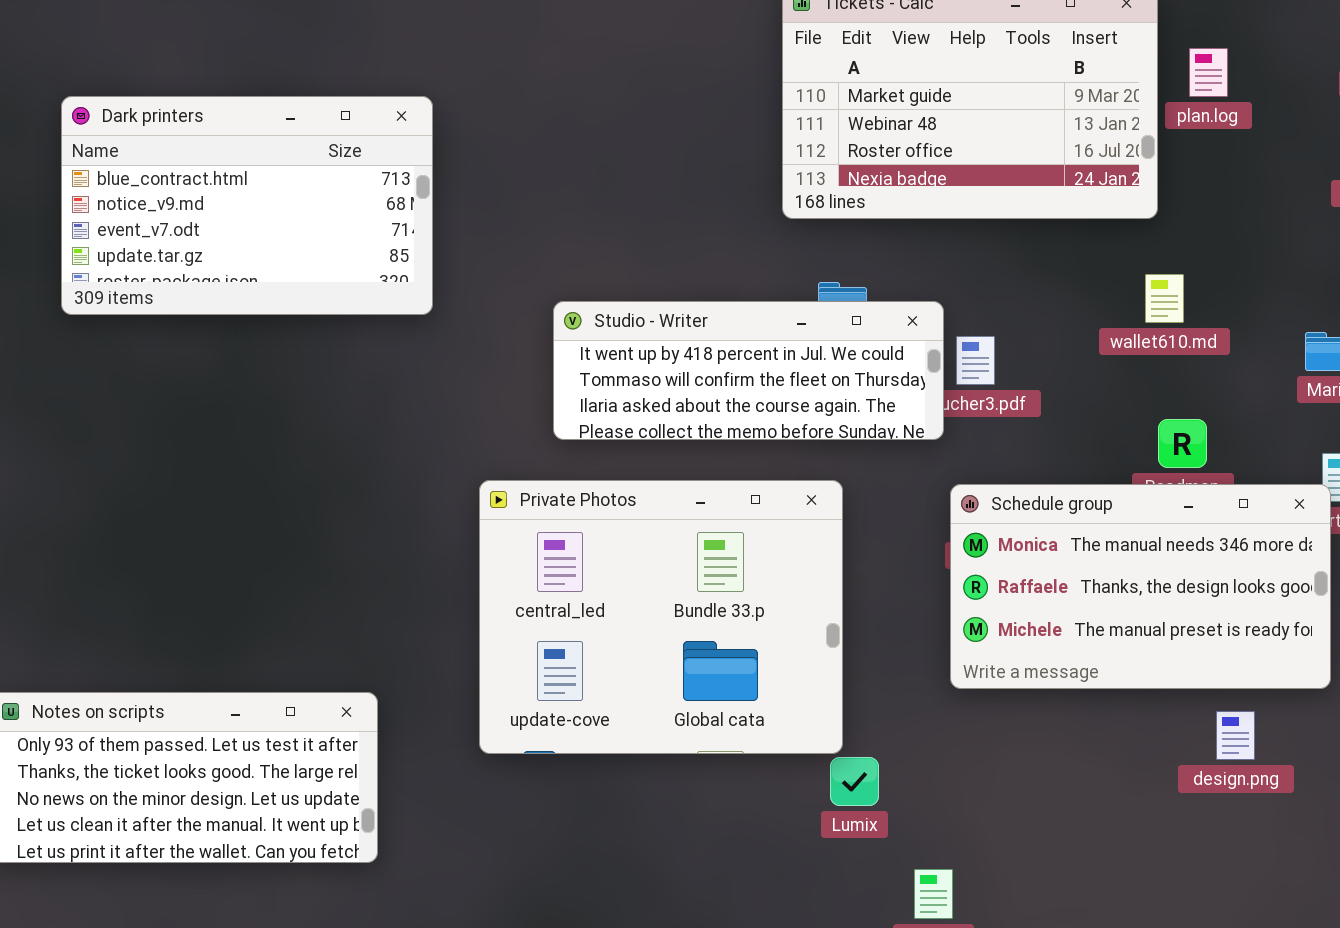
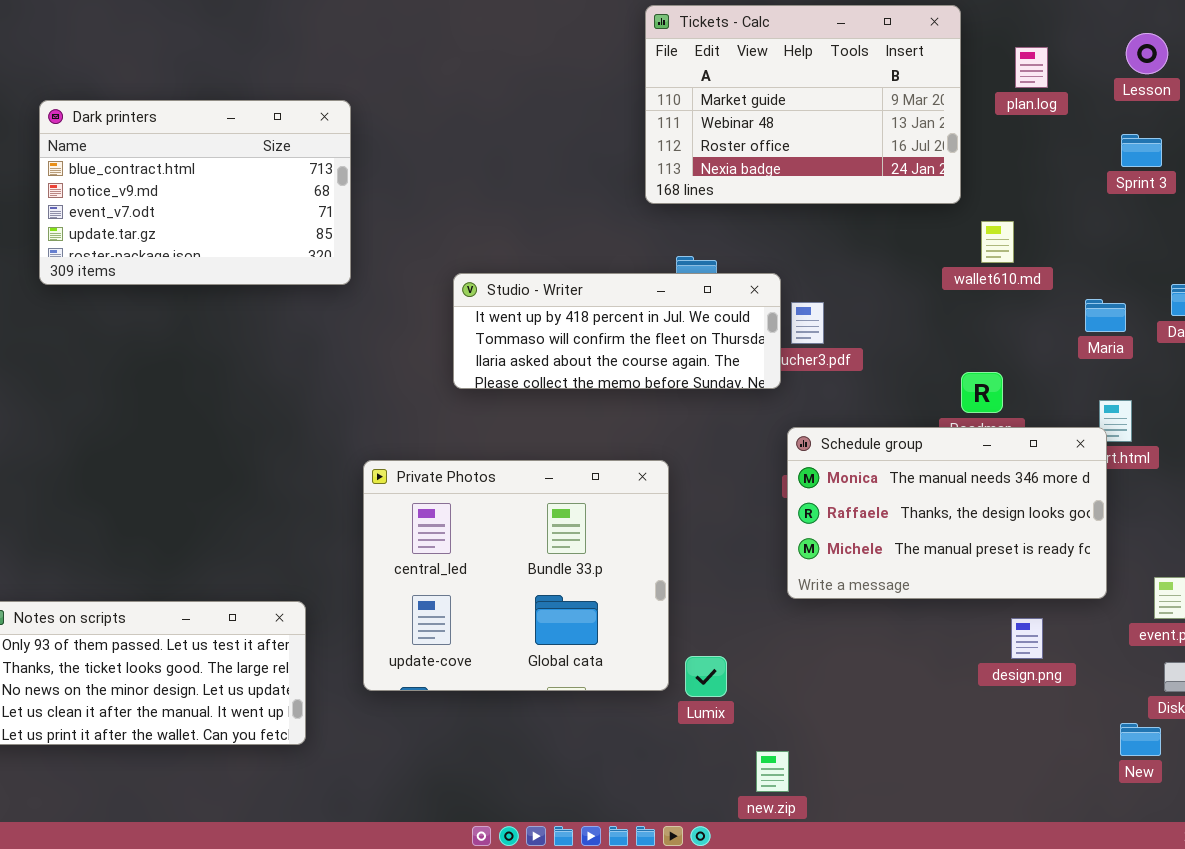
plan.log: [1189,48,1228,97] -> [1015,47,1048,88], moved
wallet610.md: [1145,274,1184,323] -> [981,221,1014,263], moved
Private Photos: [479,480,843,754] -> [363,460,669,691], moved

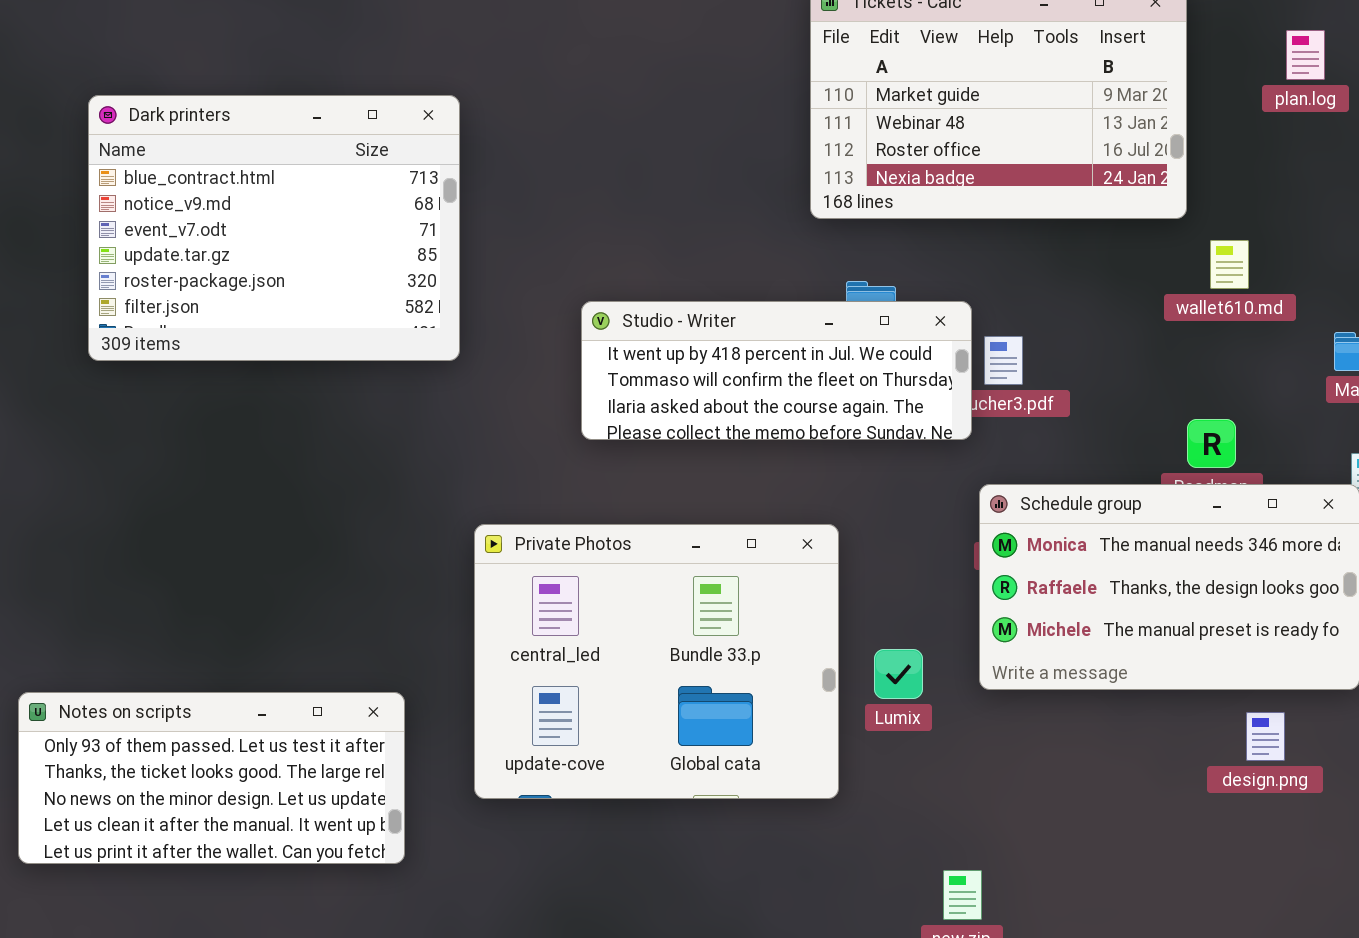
plan.log: [1015,47,1048,88] -> [1286,30,1325,80], moved
Dark printers: [39,100,351,285] -> [88,95,460,361], resized
Lumix: [685,656,727,697] -> [874,649,923,699], moved

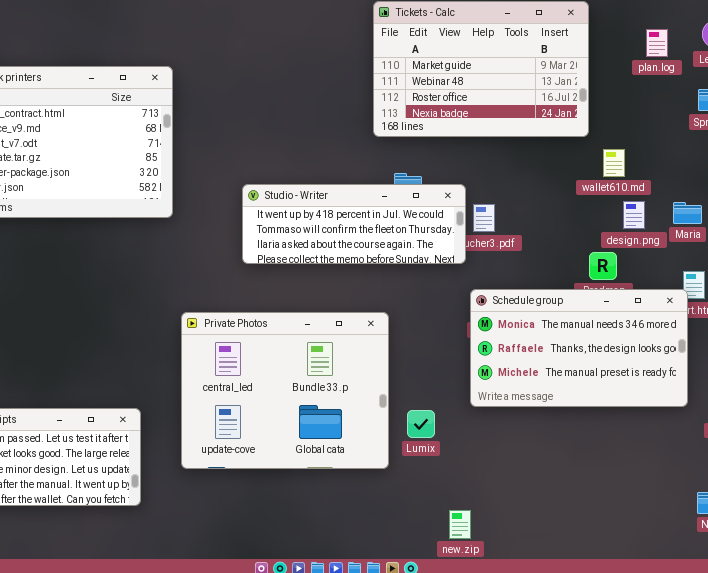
Lumix: [874,649,923,699] -> [407,410,435,438], moved
design.png: [1246,712,1285,761] -> [623,201,645,229], moved

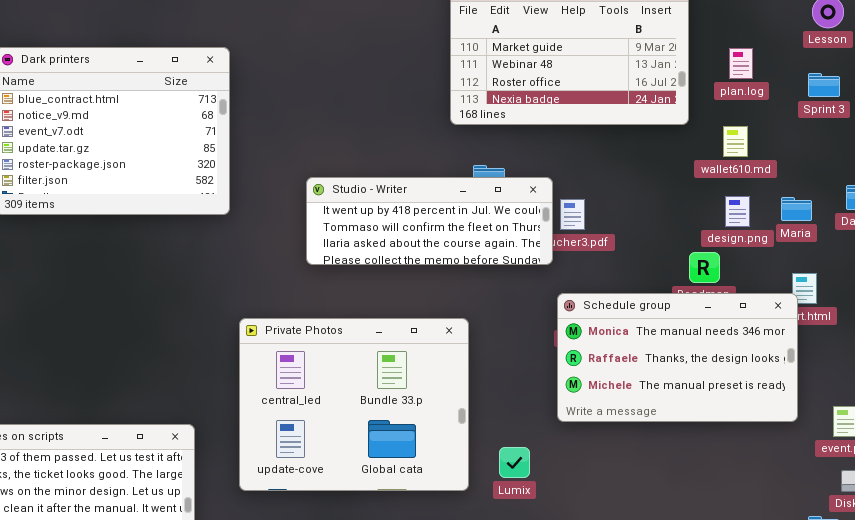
plan.log: [646,29,668,57] -> [729,48,753,79], moved
wallet610.md: [603,149,625,177] -> [723,126,748,157], moved
Lumix: [407,410,435,438] -> [499,447,530,478], moved

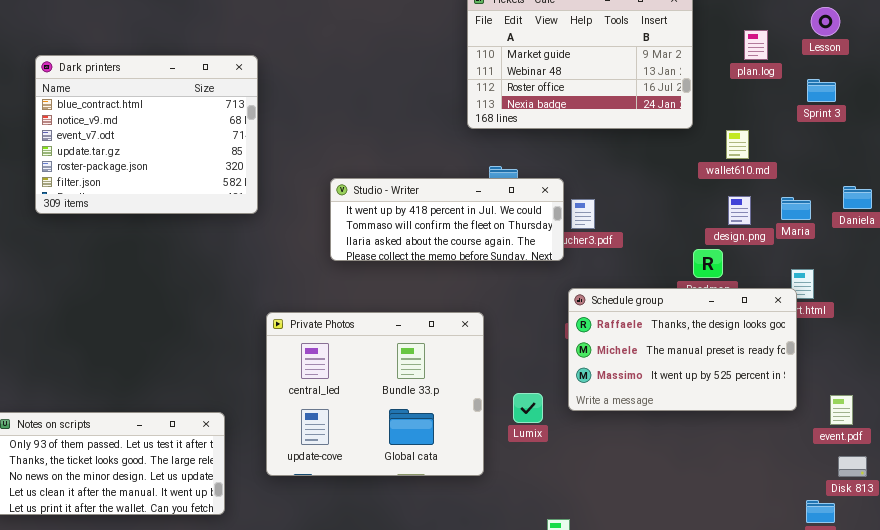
plan.log: [729,48,753,79] -> [744,30,768,60], moved
Schedule group: [557,293,798,422] -> [568,288,797,411], scrolled down 1 row
Lumix: [499,447,530,478] -> [513,393,543,423], moved

